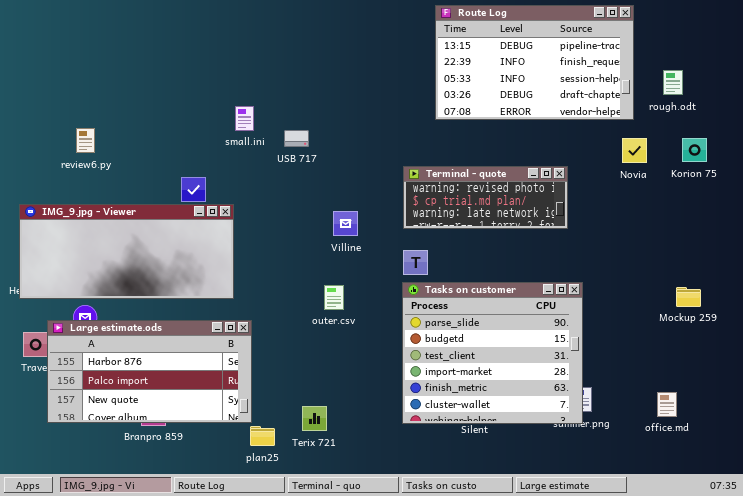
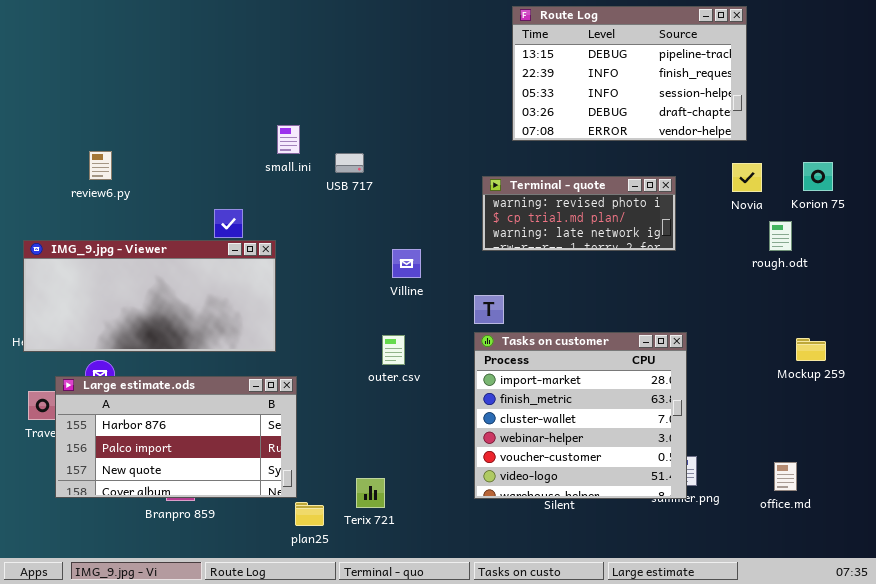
rough.odt: [663,70,683,95] -> [769,221,792,251], moved
Terminal - quote: [403,166,568,229] -> [482,176,676,251], moved
Tasks on customer: [402,282,583,424] -> [474,332,687,499], scrolled down 3 rows

